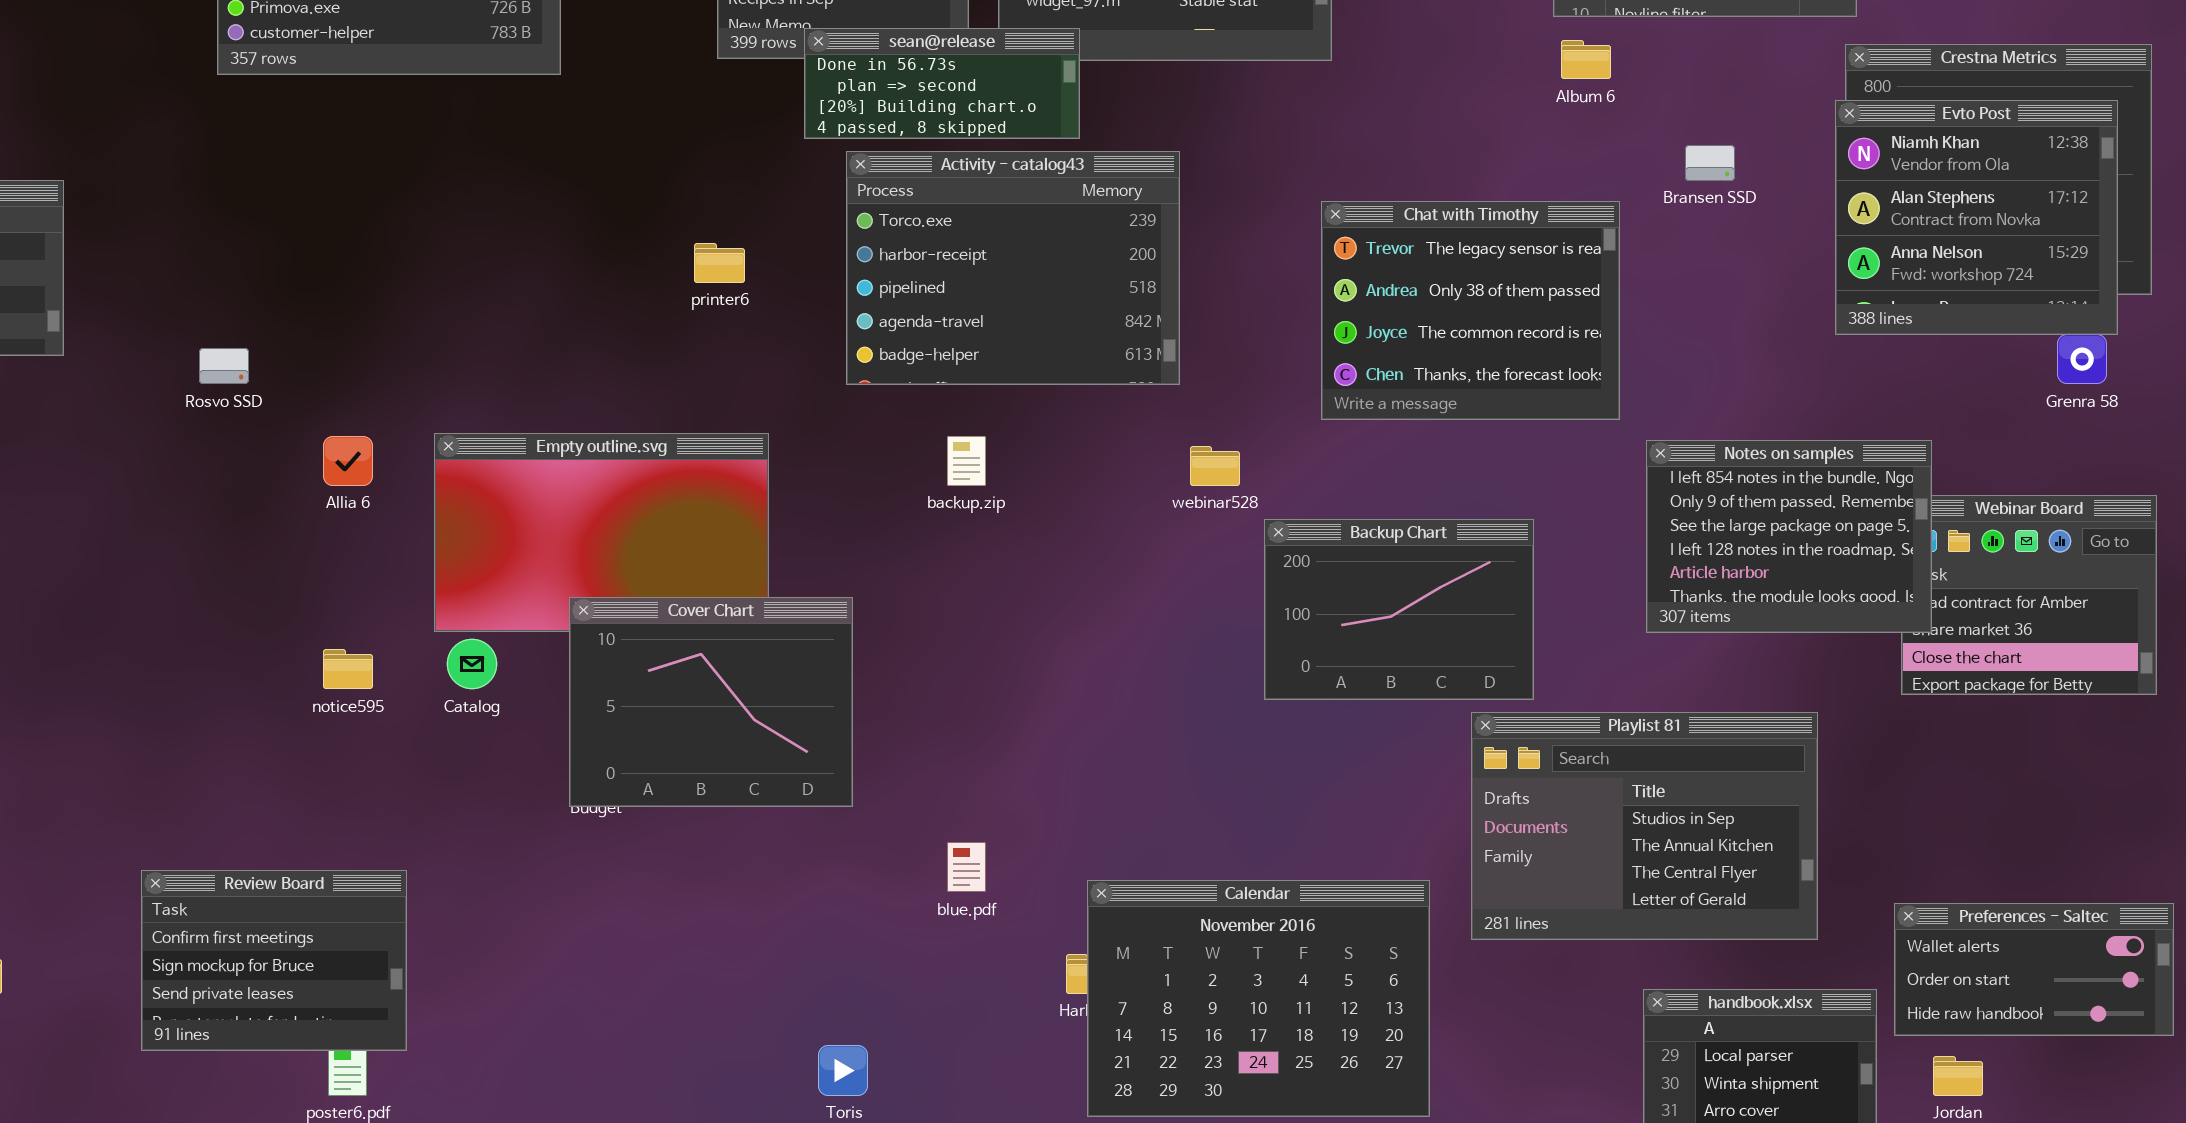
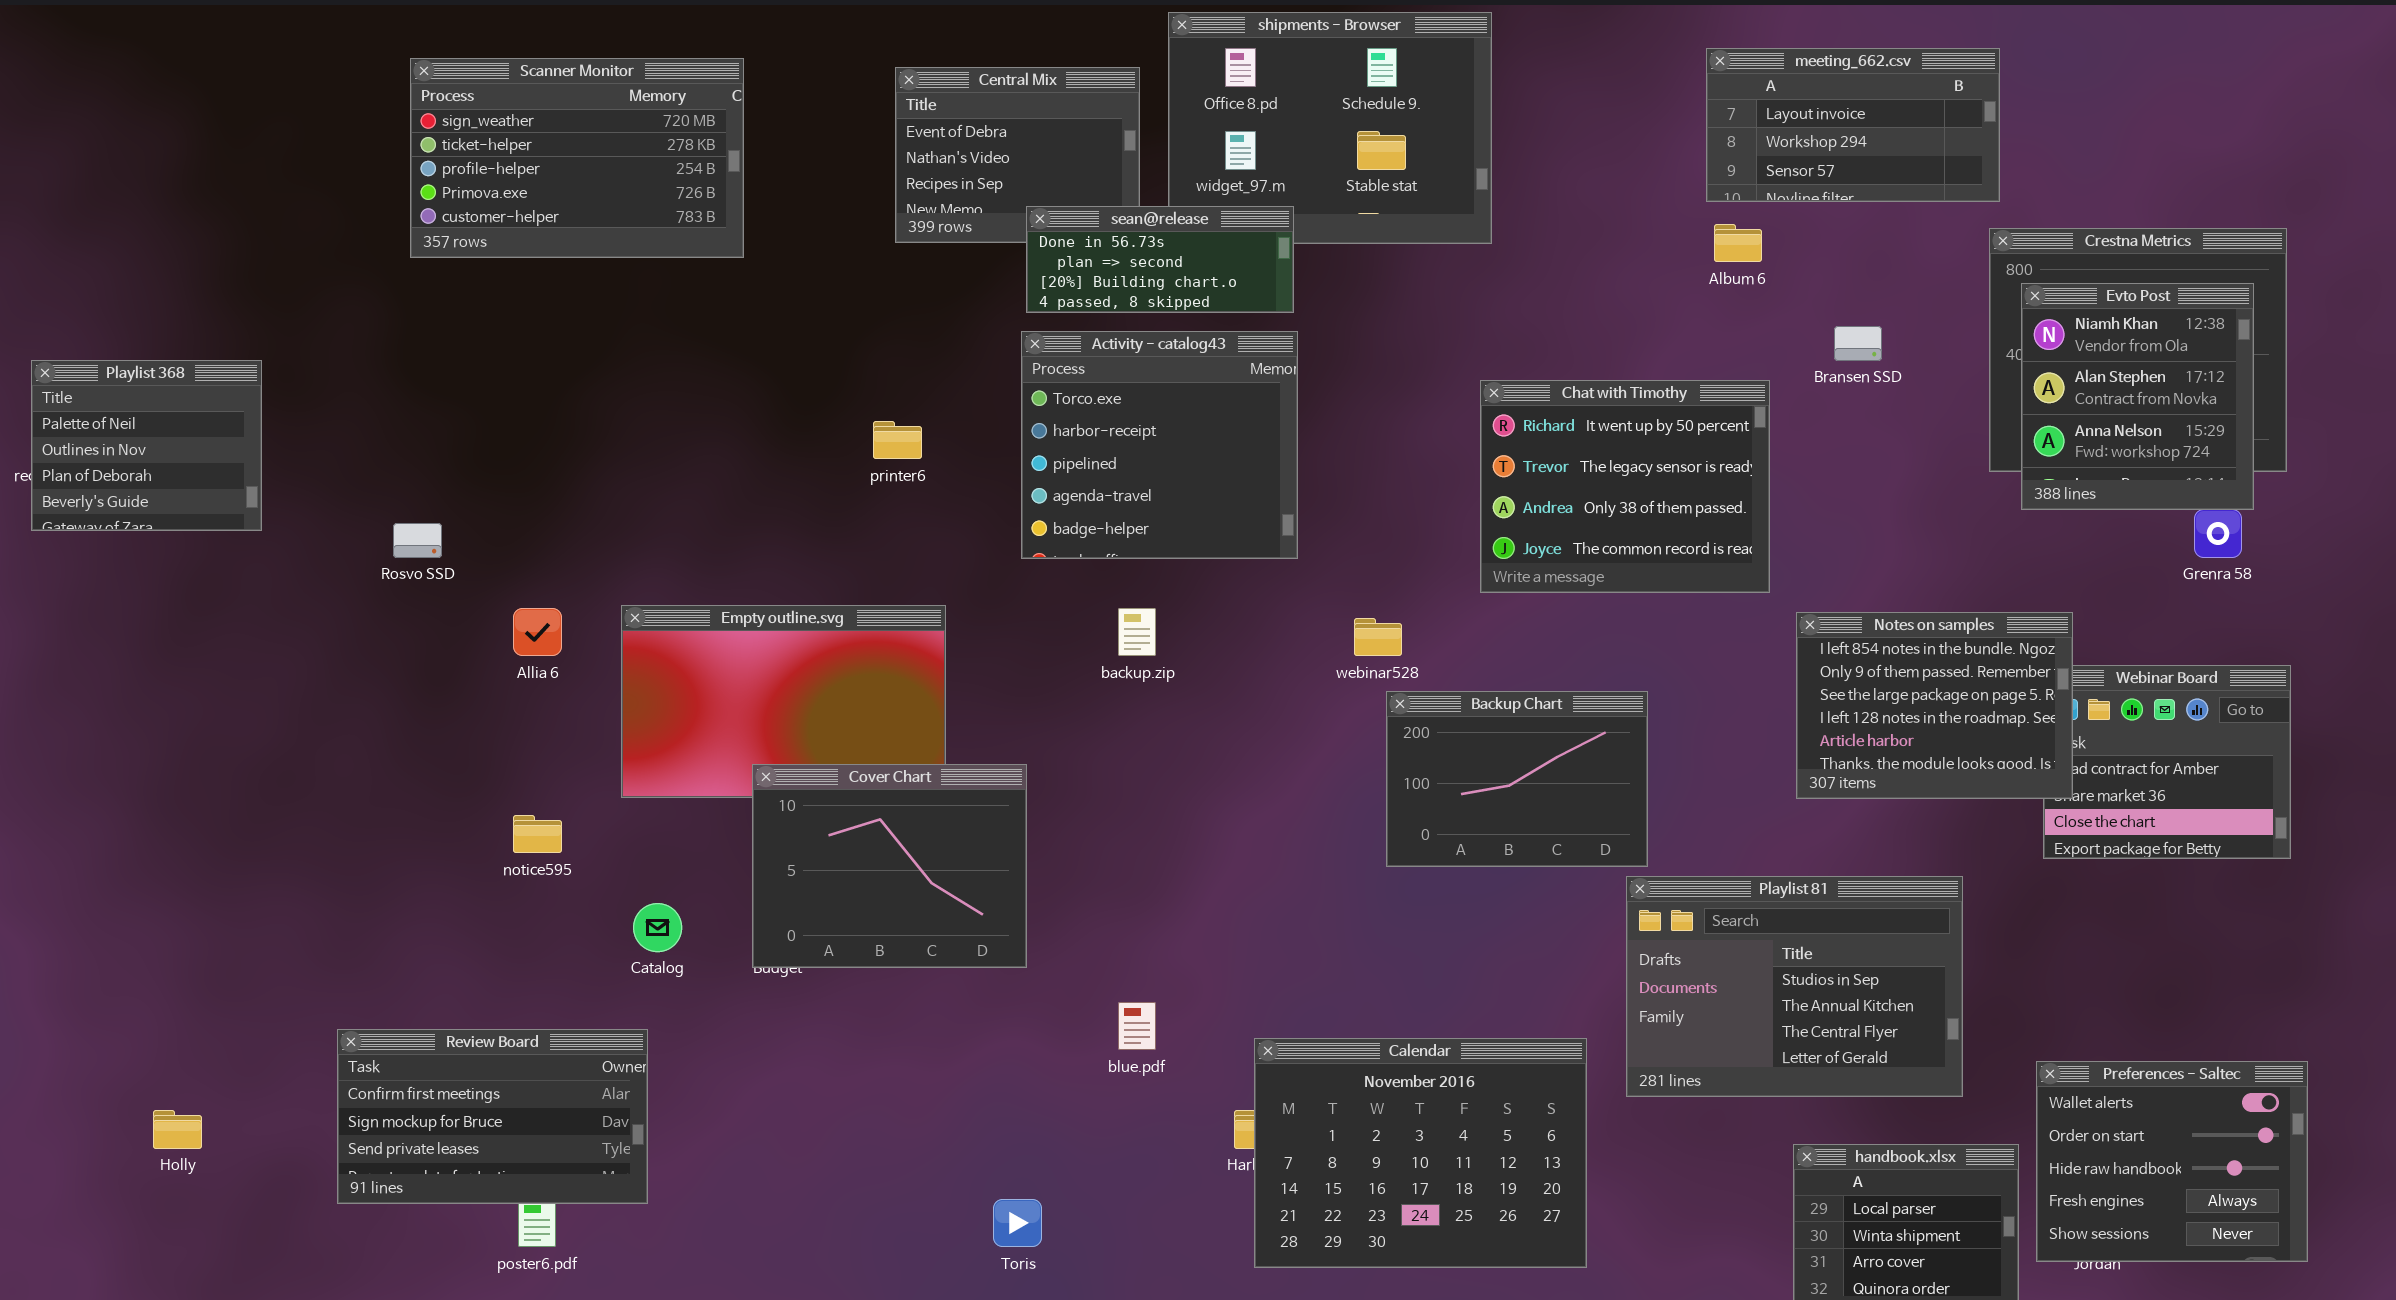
sean@release: [804,28,1080,139] -> [1026,206,1294,313], moved
Evto Post: [1835,100,2118,335] -> [2021,283,2254,510], resized
Activity - catalog43: [846,151,1180,385] -> [1021,331,1298,559], resized
Chat with Timothy: [1321,201,1620,420] -> [1480,380,1770,593], scrolled up 1 row
Backup Chart: [1264,519,1534,700] -> [1386,691,1648,867], moved
Catalog: [447,639,497,689] -> [633,903,682,952], moved
Review Board: [141,870,407,1051] -> [337,1029,648,1204], resized
Preferences - Saltec: [1894,903,2174,1036] -> [2036,1061,2308,1262], resized

